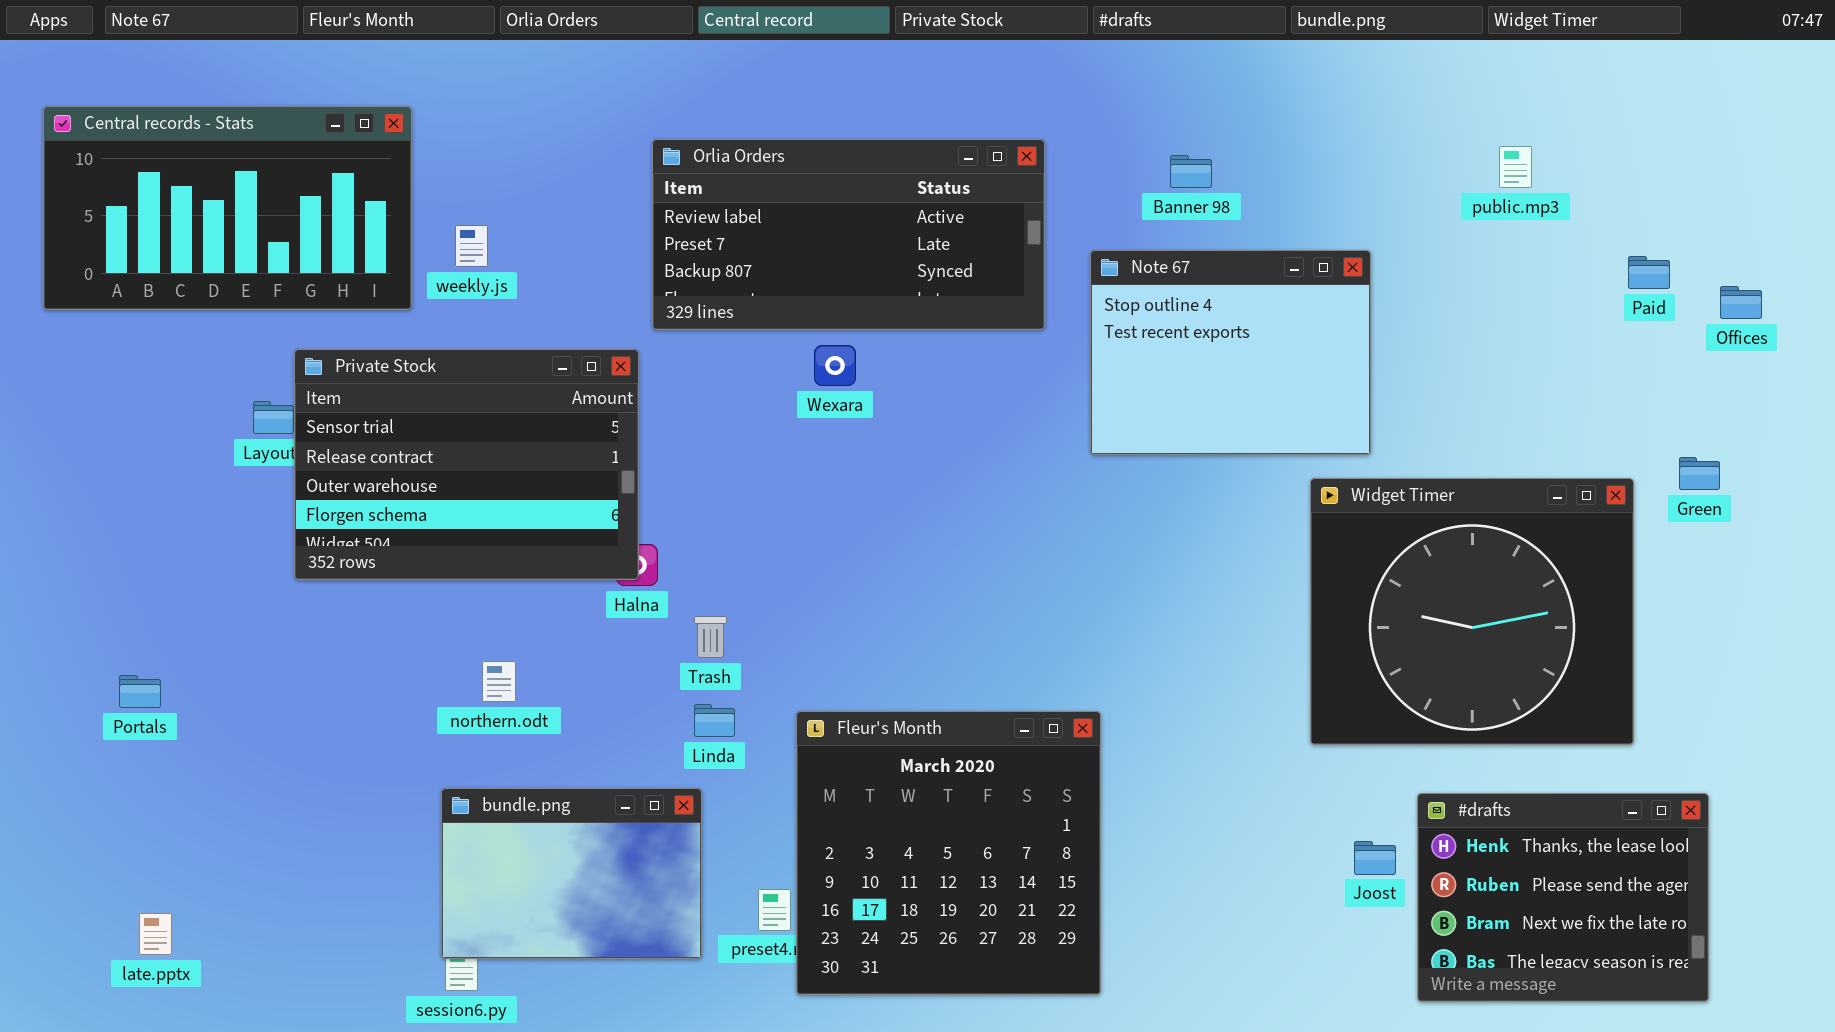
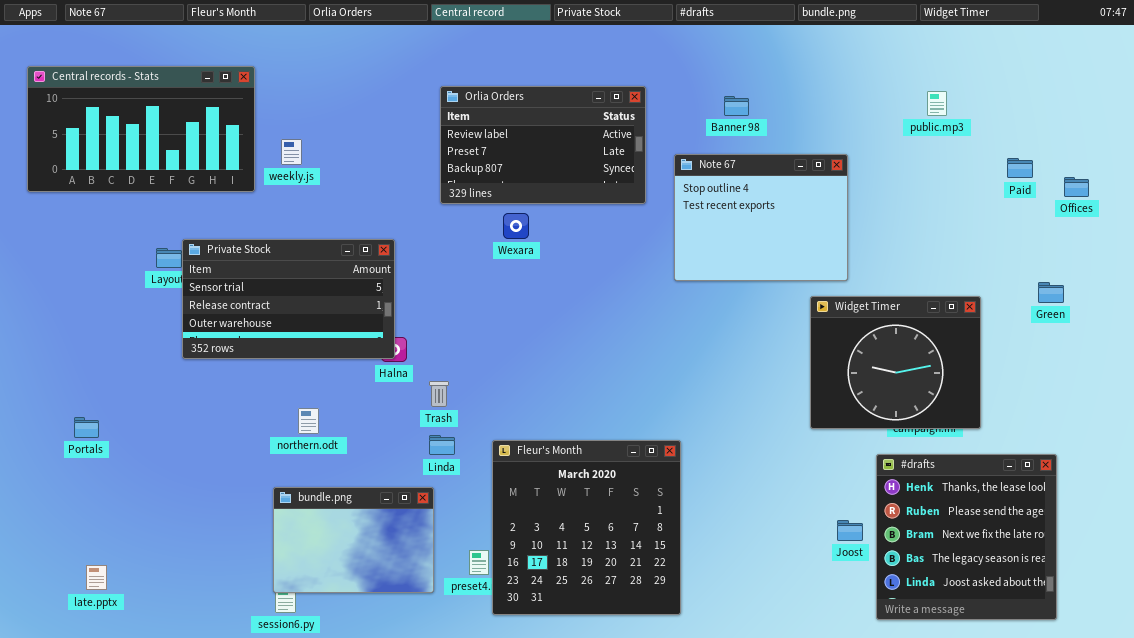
Orlia Orders: [652,139,1045,330] -> [440,86,646,204], resized
Private Stock: [294,349,639,580] -> [182,239,395,359], resized
Widget Timer: [1310,478,1634,745] -> [810,296,981,429], resized
#drafts: [1417,793,1709,1002] -> [876,454,1057,620], resized

